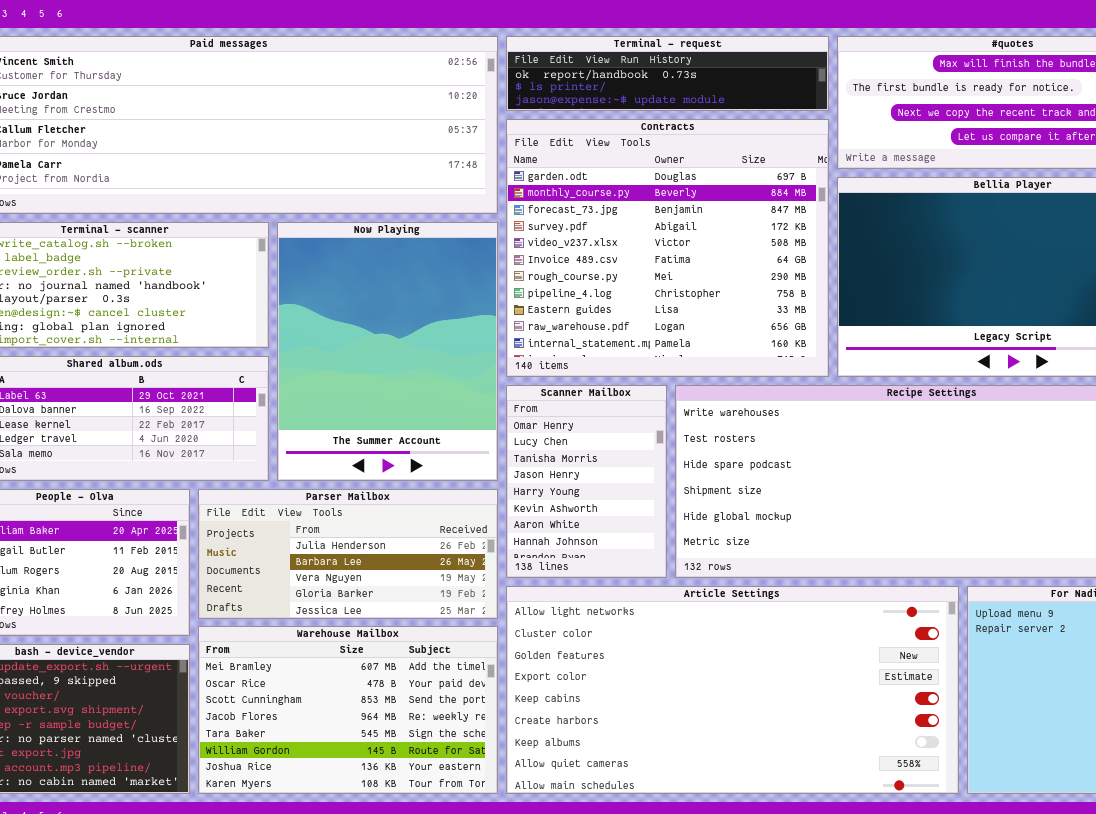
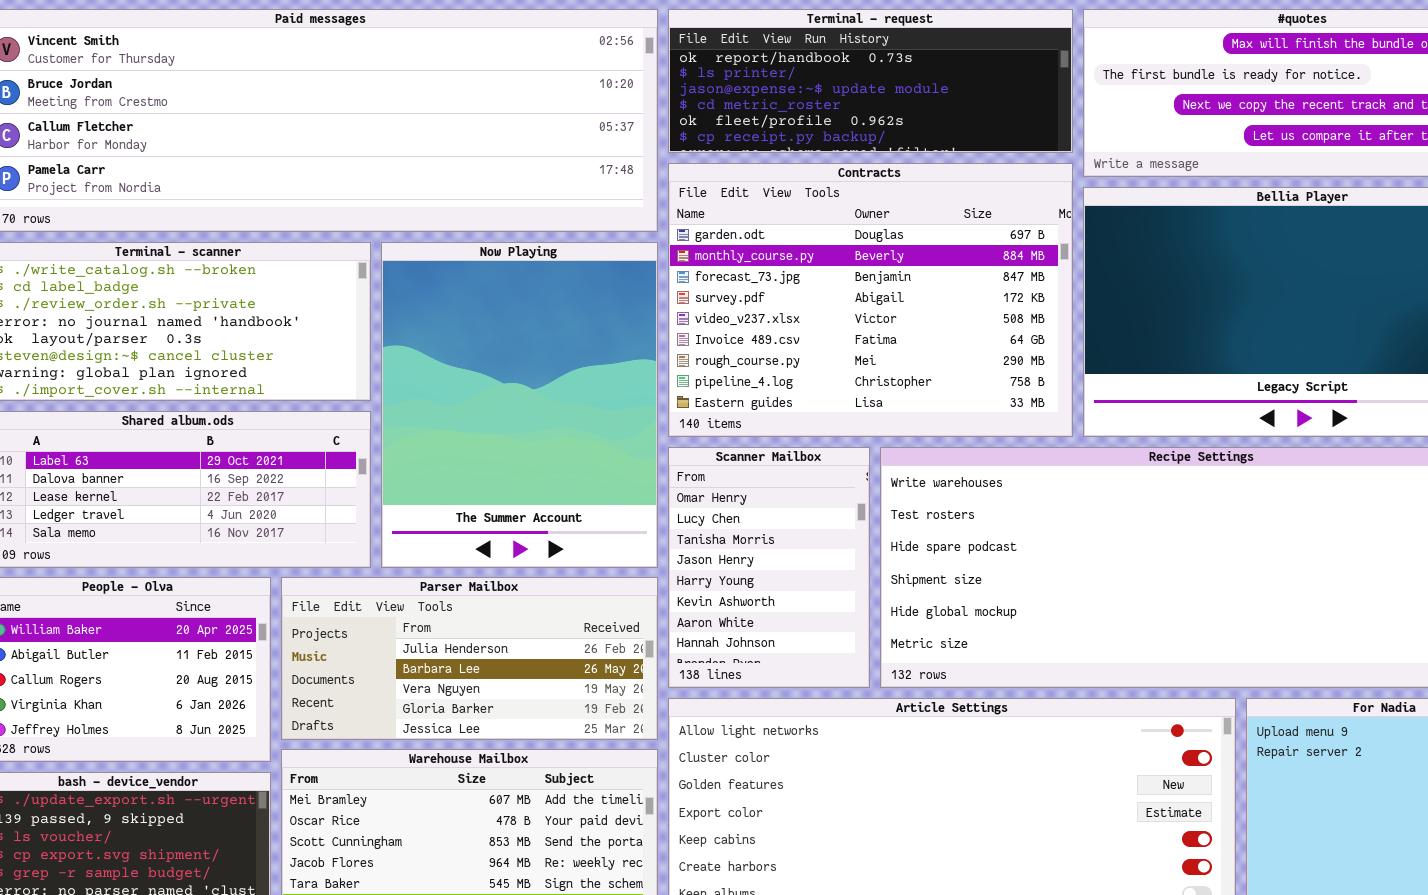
Terminal - request: [506,36,829,111] -> [668,9,1073,153], resized
Contracts: [506,119,829,377] -> [668,163,1073,437], resized

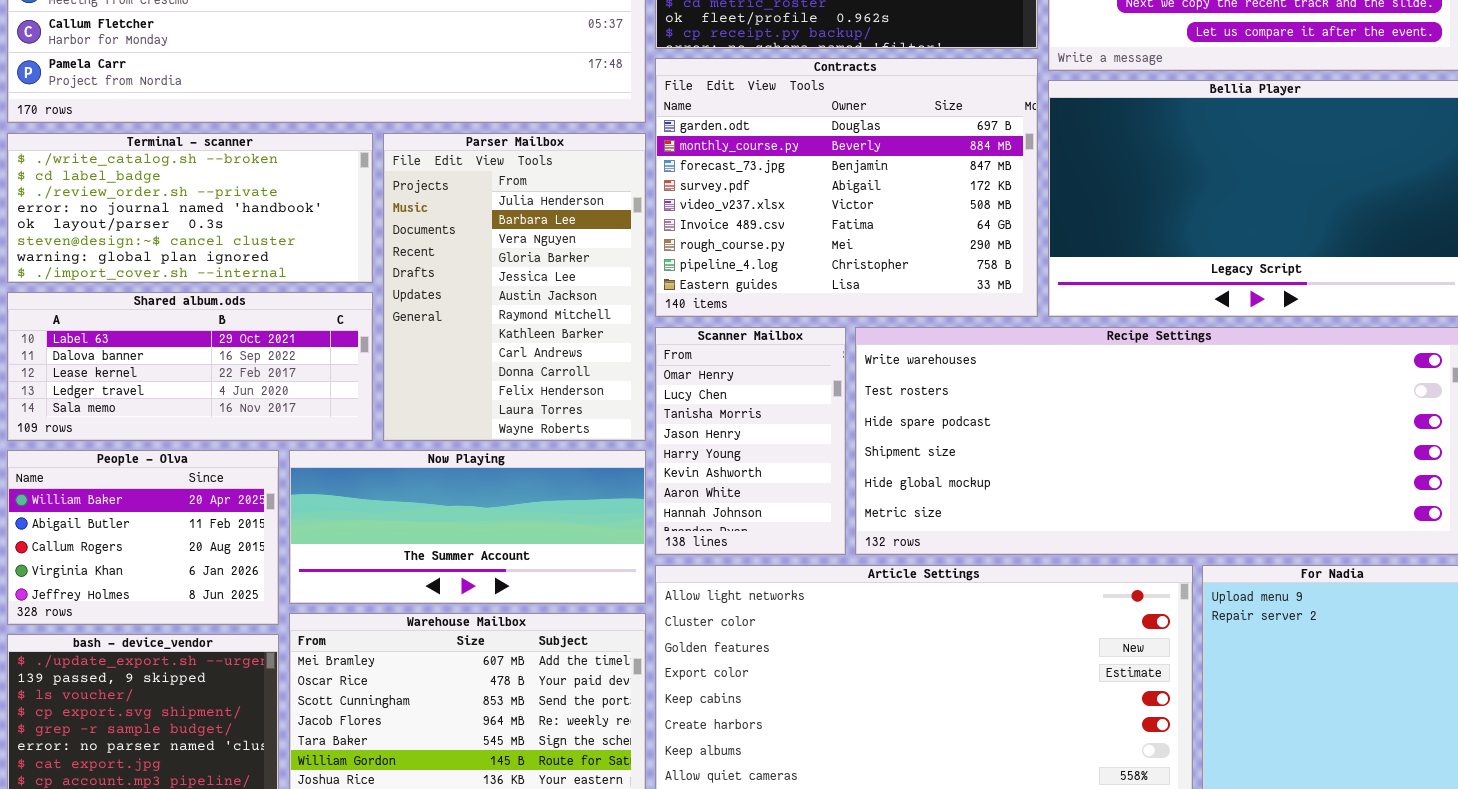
Now Playing: [381,242,658,568] -> [289,450,646,604], moved, resized
Parser Mailbox: [281,577,658,740] -> [383,133,646,441], moved, resized

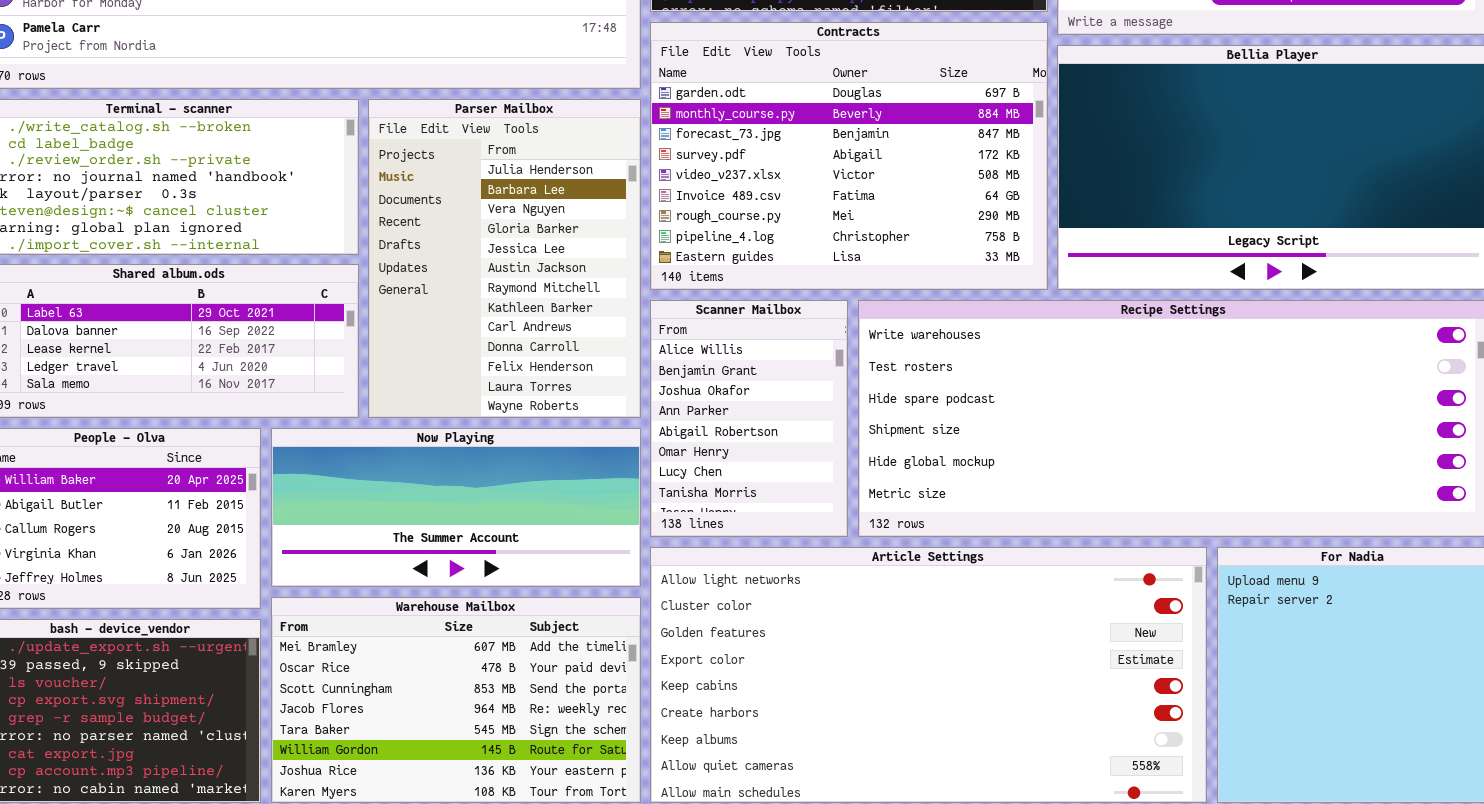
Scanner Mailbox: [655,327,846,555] -> [650,300,848,537], scrolled up 5 rows

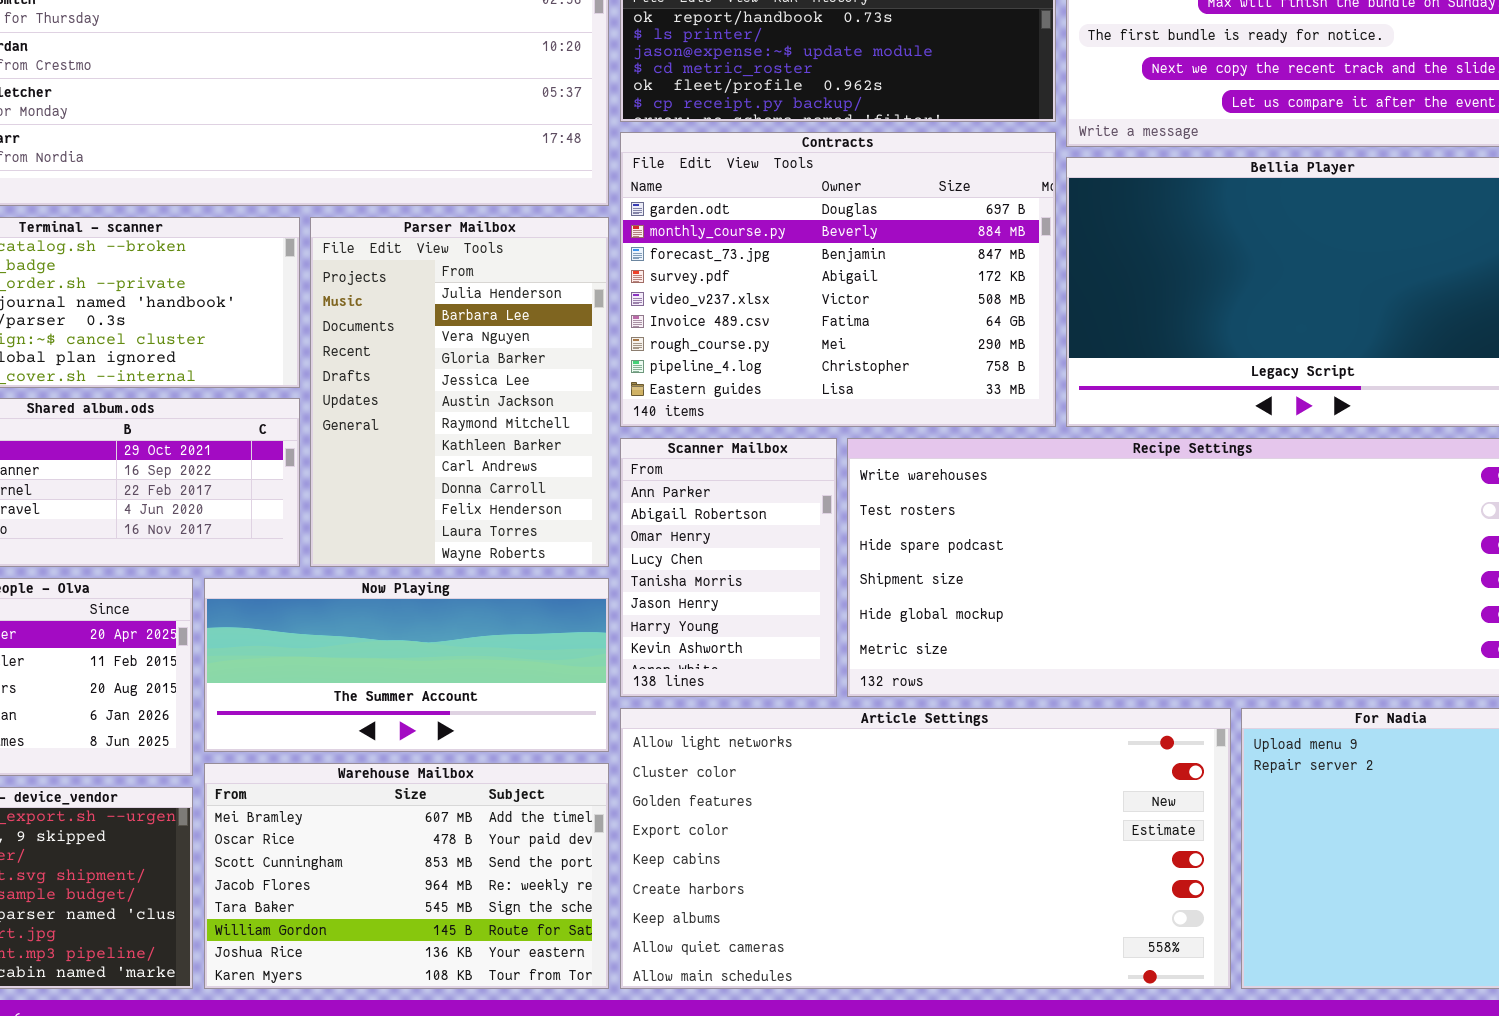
Scanner Mailbox: [650,300,848,537] -> [620,438,837,697], scrolled down 3 rows

